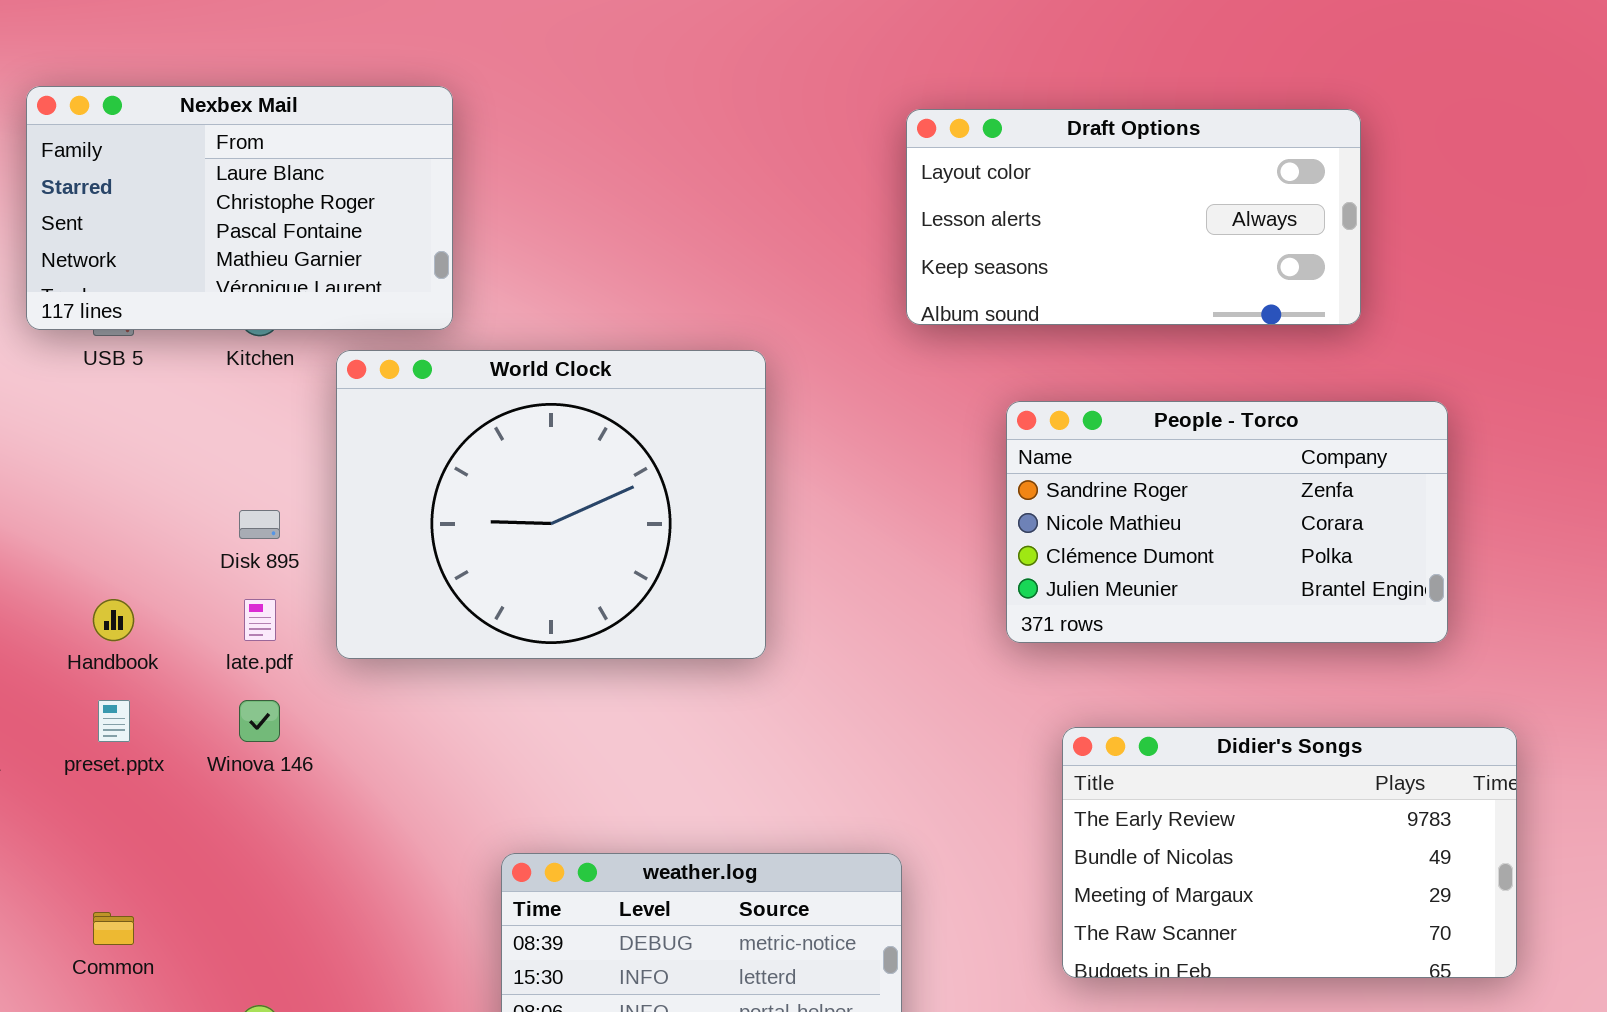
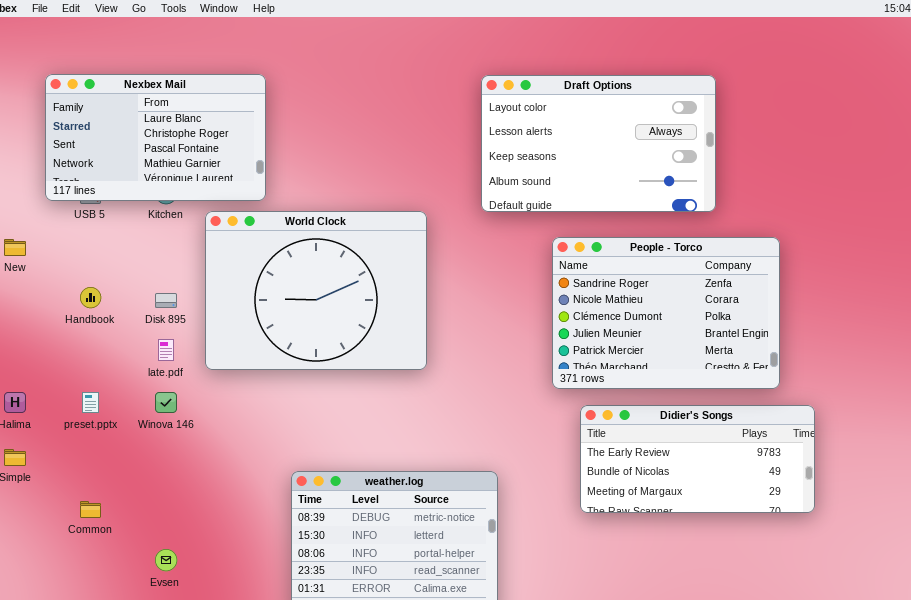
Draft Options: [906,109,1361,325] -> [481,75,716,212], moved, resized
People - Torco: [1006,401,1448,643] -> [552,237,780,389], resized
Handbook: [93,599,134,641] -> [80,287,101,308], moved
Didier's Songs: [1062,727,1517,978] -> [580,405,815,513], resized

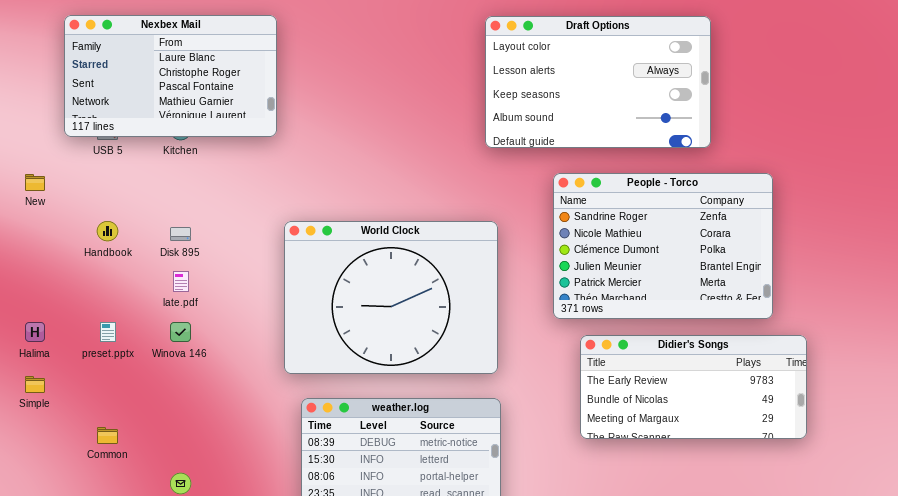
World Clock: [205,211,427,370] -> [284,221,498,374], moved

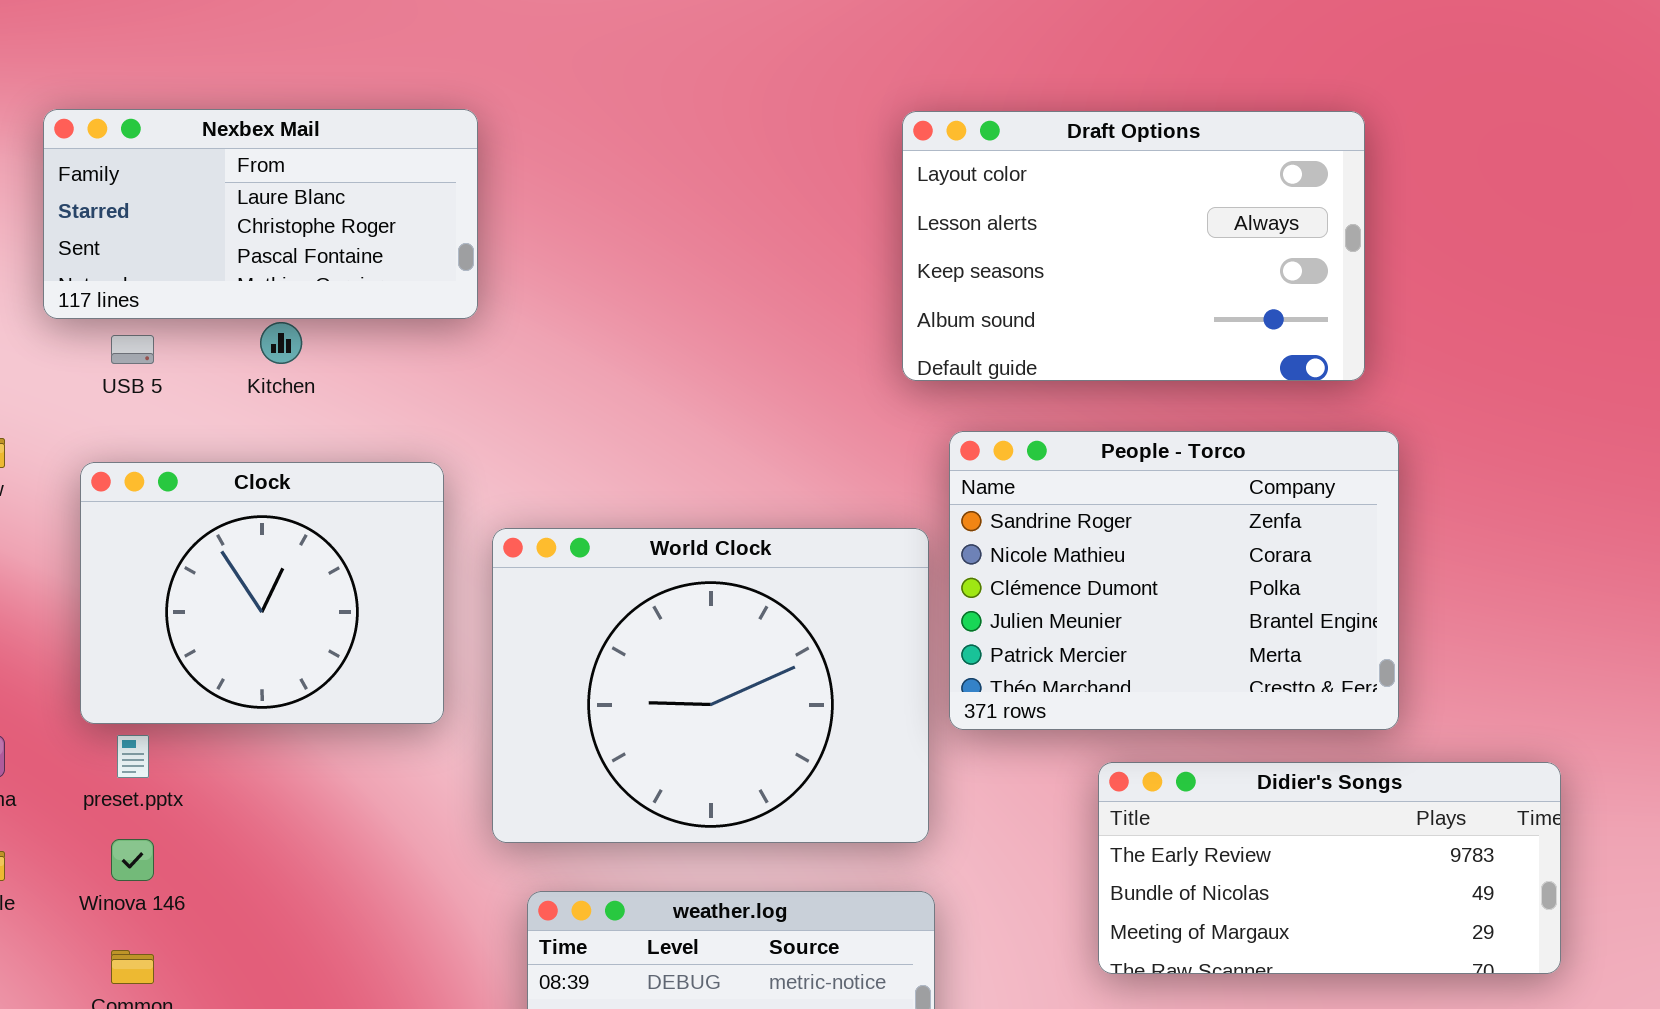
Nexbex Mail: [64,15,277,137] -> [43,109,478,319], resized
People - Torco: [553,173,773,319] -> [949,431,1399,730], moved
Clock: none -> [80,462,444,724], opened
Winova 146: [170,322,191,342] -> [111,839,154,881], moved

